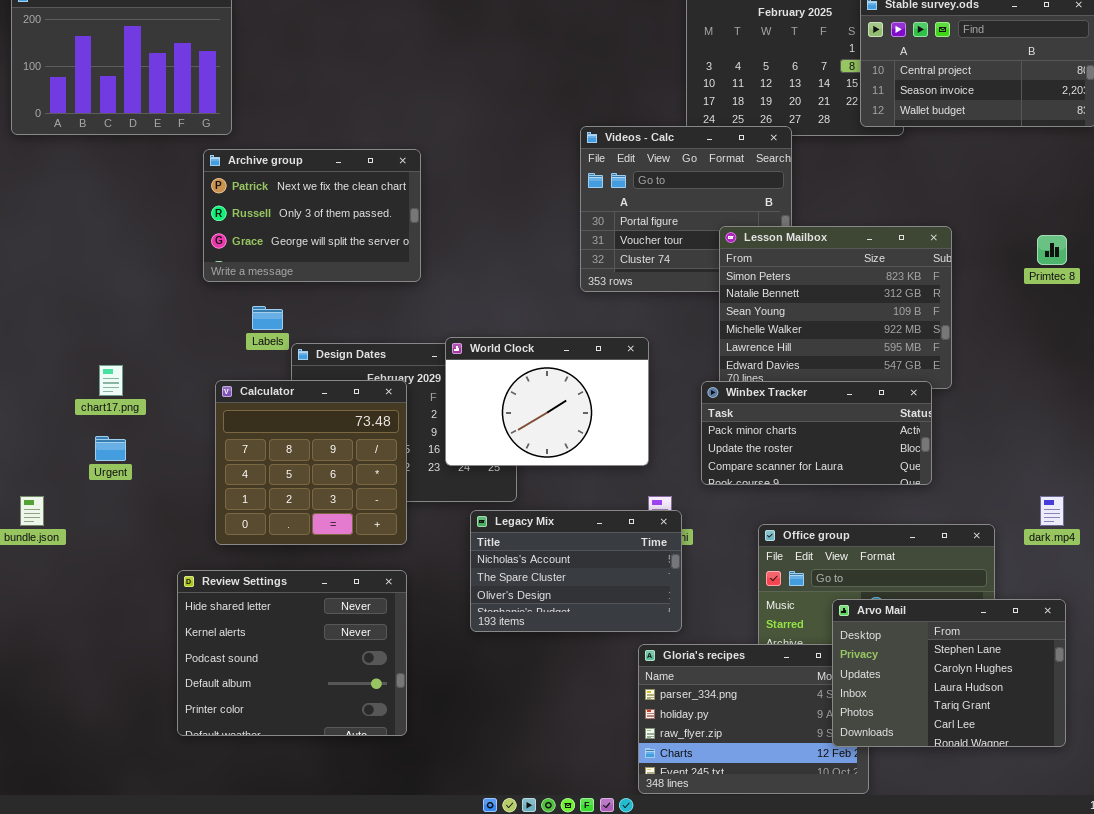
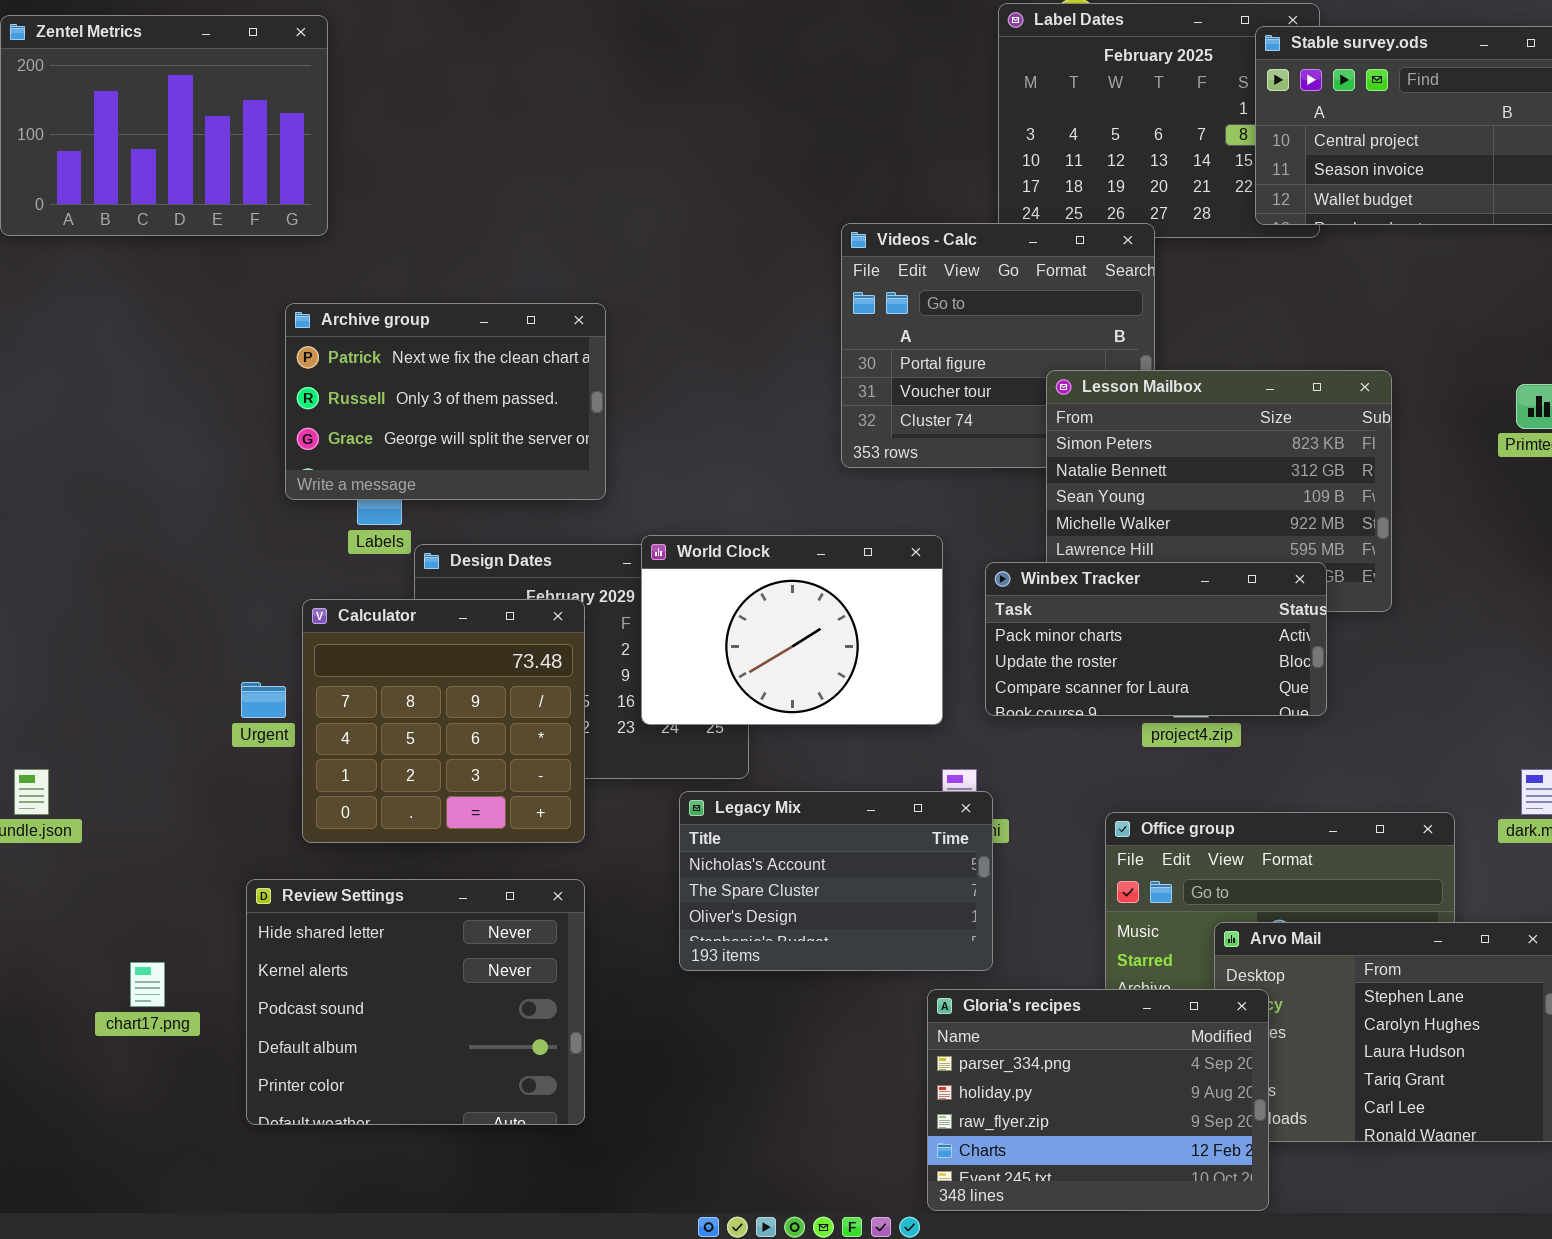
Archive group: [203,149,421,282] -> [285,303,606,500], moved
chart17.png: [99,365,123,396] -> [130,962,165,1007], moved
Winbex Tracker: [701,381,932,485] -> [985,562,1327,716], moved
Urgent: [95,436,126,461] -> [241,682,286,718], moved
Gloria's recipes: [638,644,869,794] -> [927,989,1269,1211], raised

